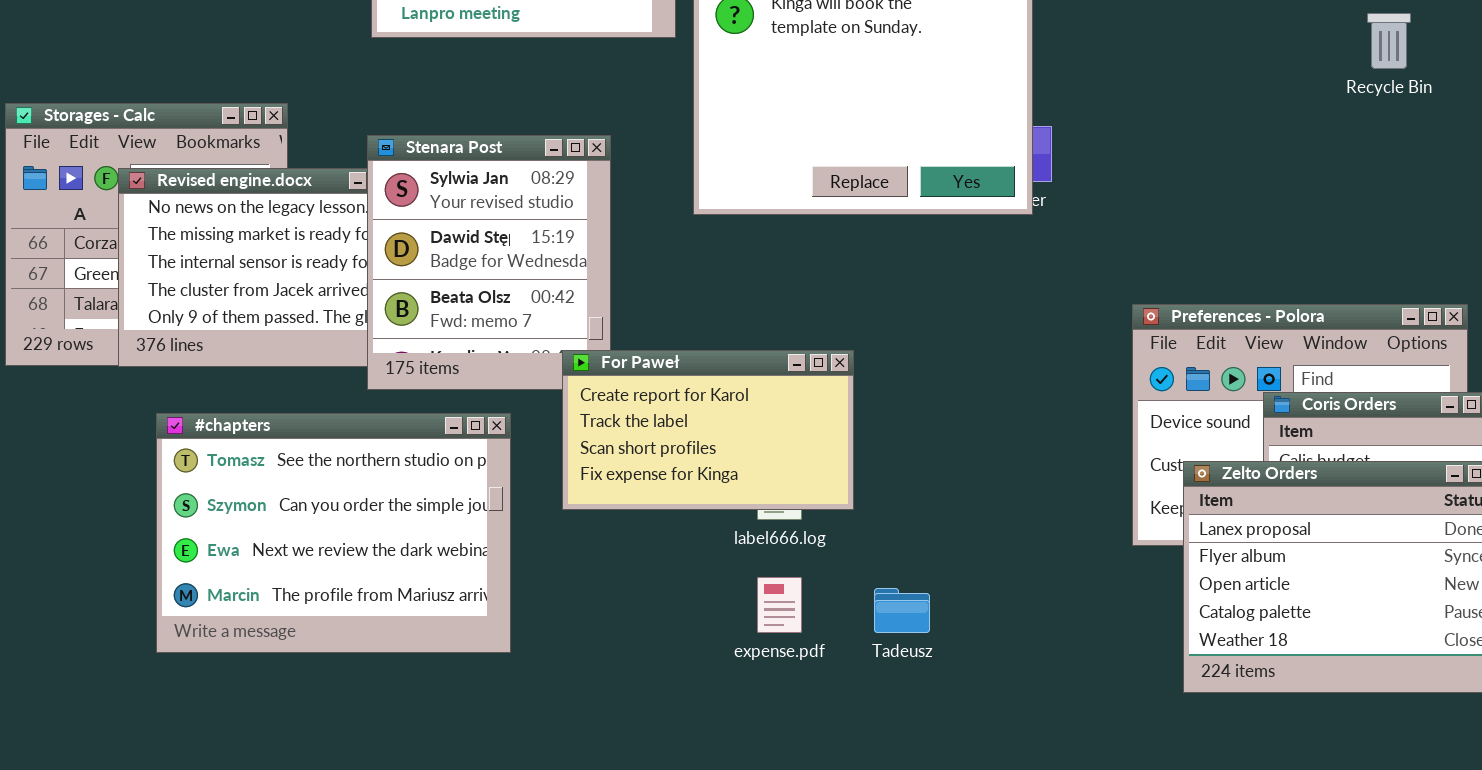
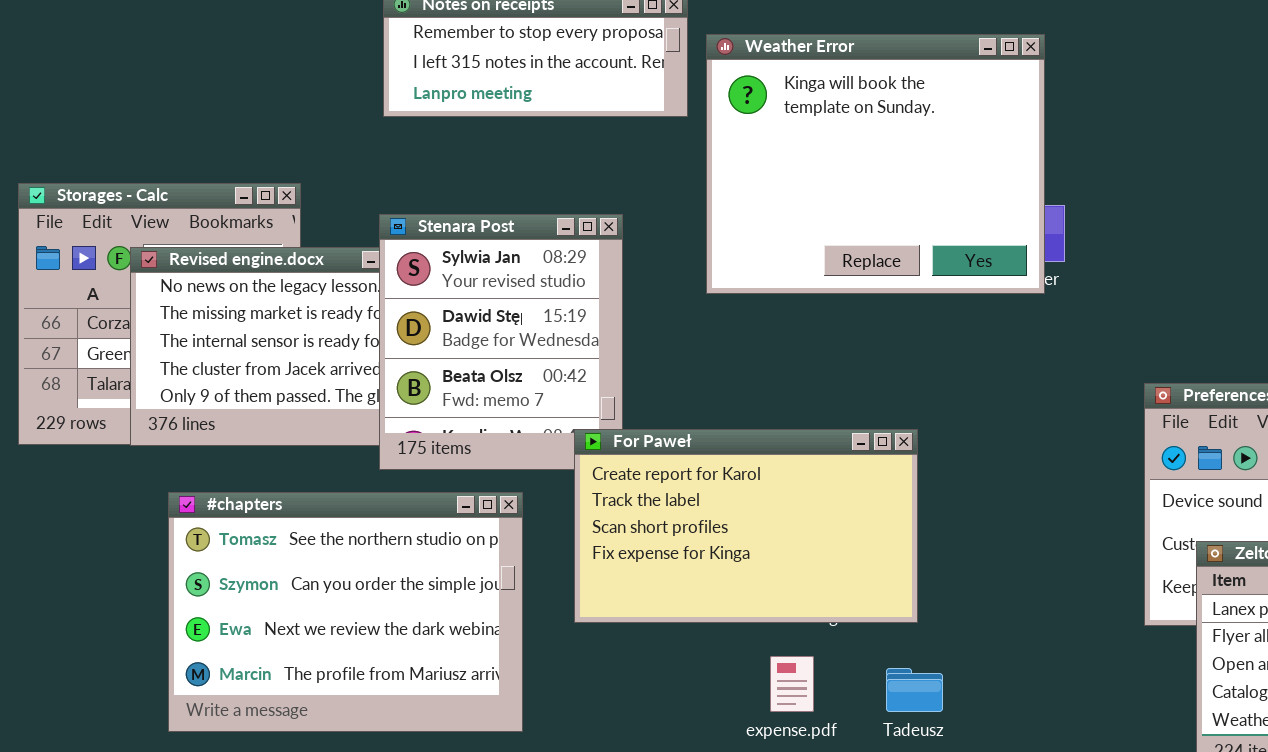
For Paweł: [562,350,854,510] -> [574,429,918,623], resized

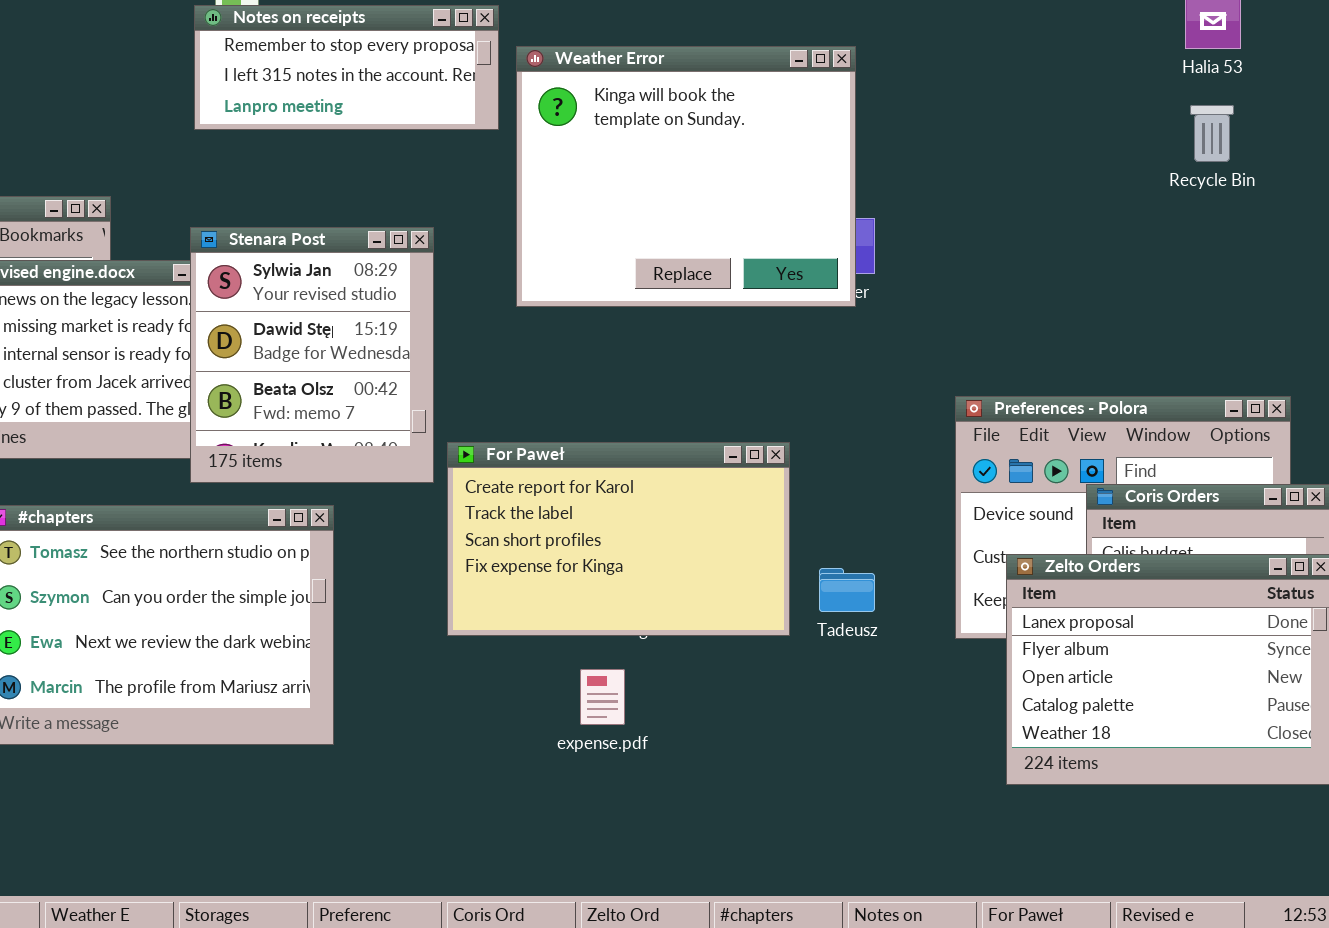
For Paweł: [574,429,918,623] -> [447,442,790,636], moved
Tadeusz: [886,668,943,712] -> [819,568,875,612], moved

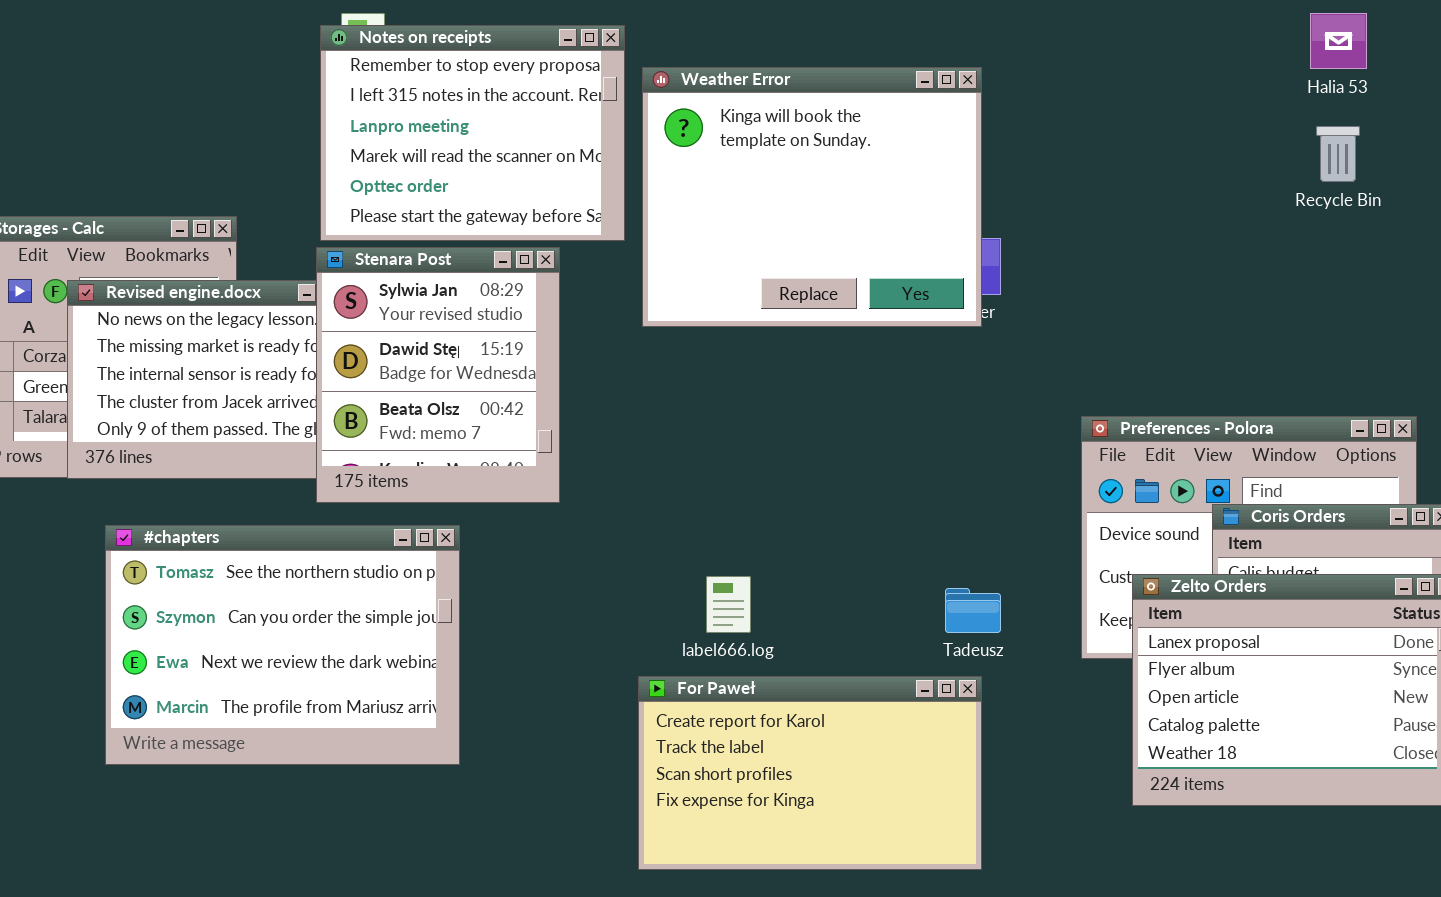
Notes on receipts: [194,5,499,130] -> [320,25,625,241], resized
For Paweł: [447,442,790,636] -> [638,676,982,870], moved

